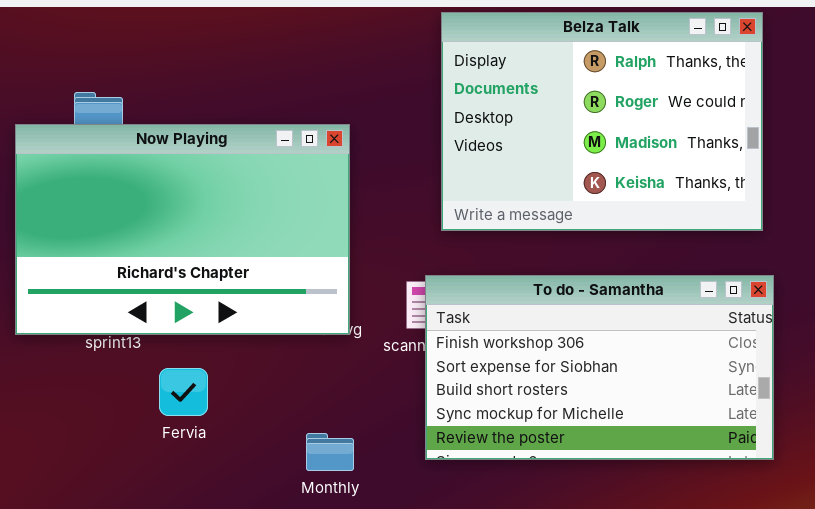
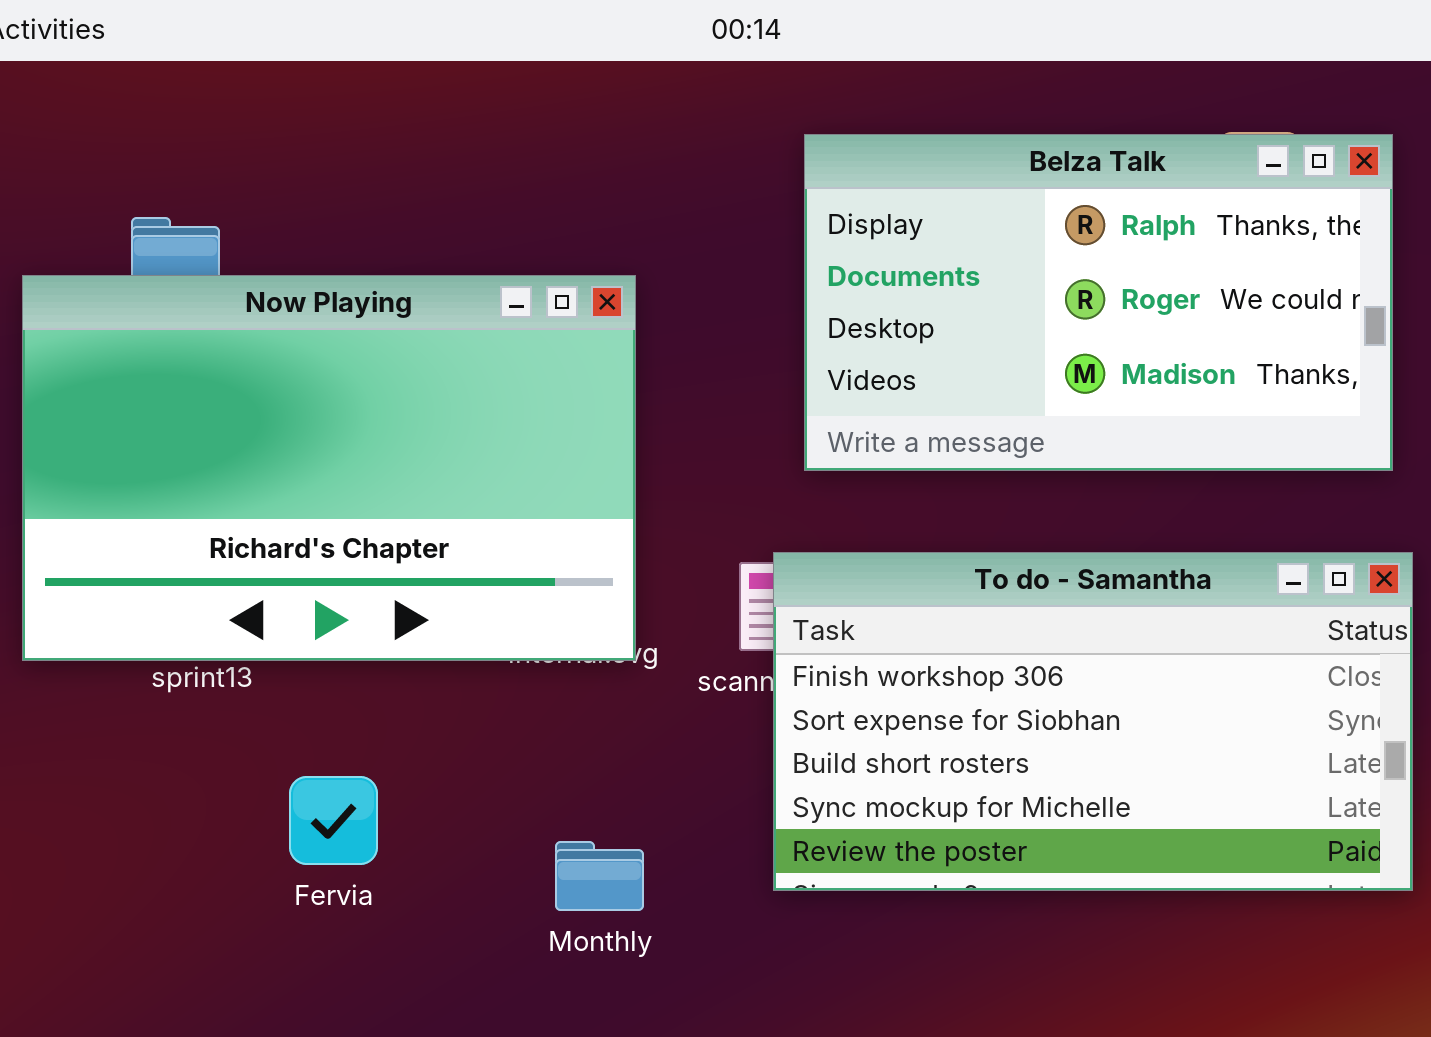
Belza Talk: [441,12,763,231] -> [804,134,1393,471], resized
Fervia: [159,368,208,416] -> [289,776,378,865], moved

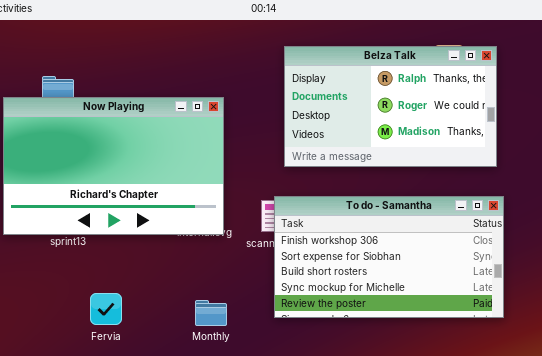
Fervia: [289,776,378,865] -> [90,293,122,325], moved

